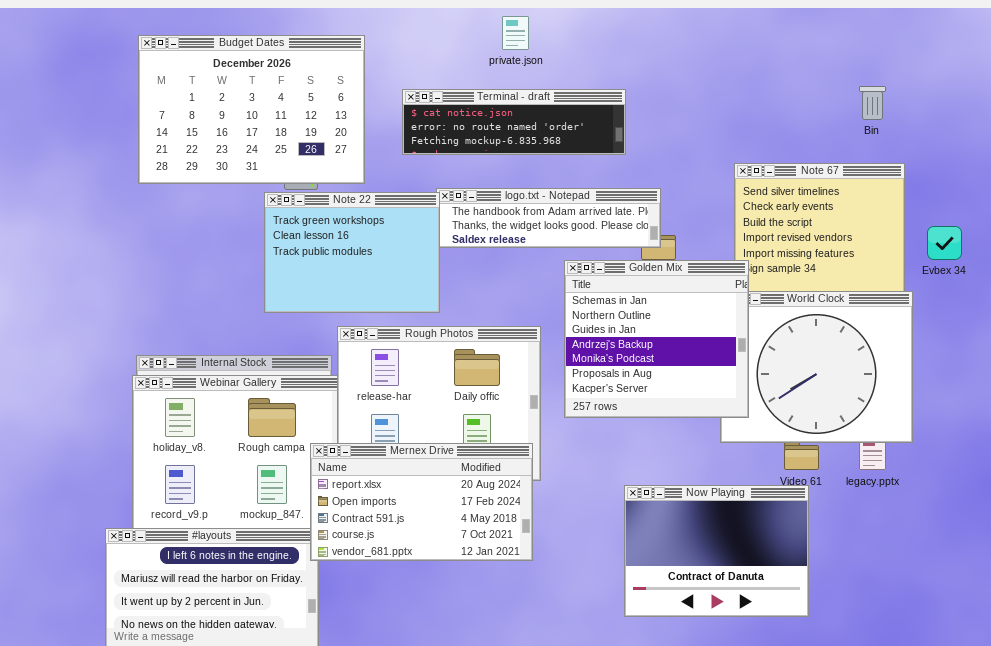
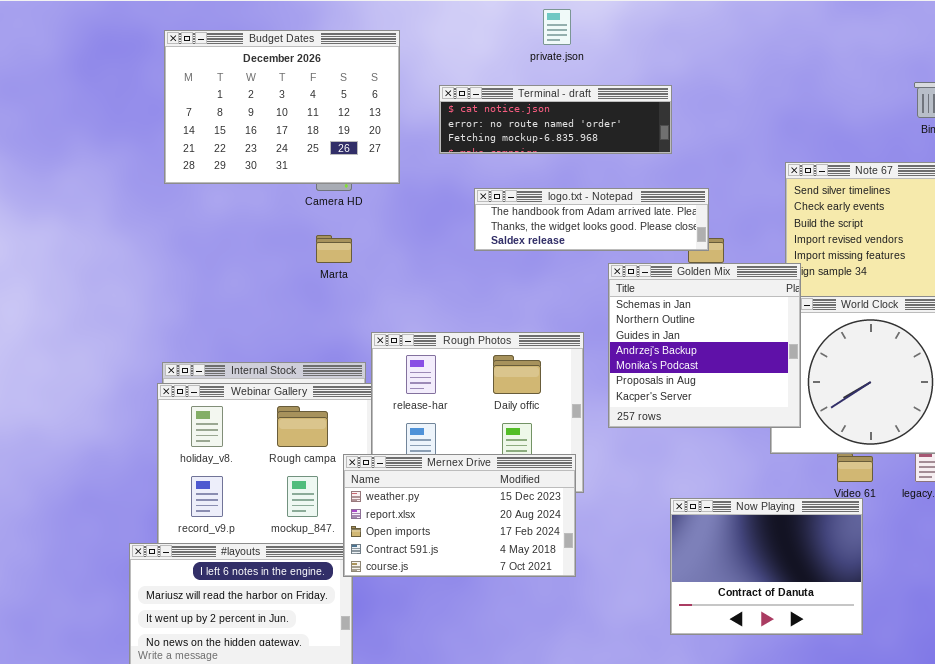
Note 22: [264,192,440,313] -> none, closed
Mernex Drive: [310,443,533,561] -> [343,454,576,577], scrolled up 1 row

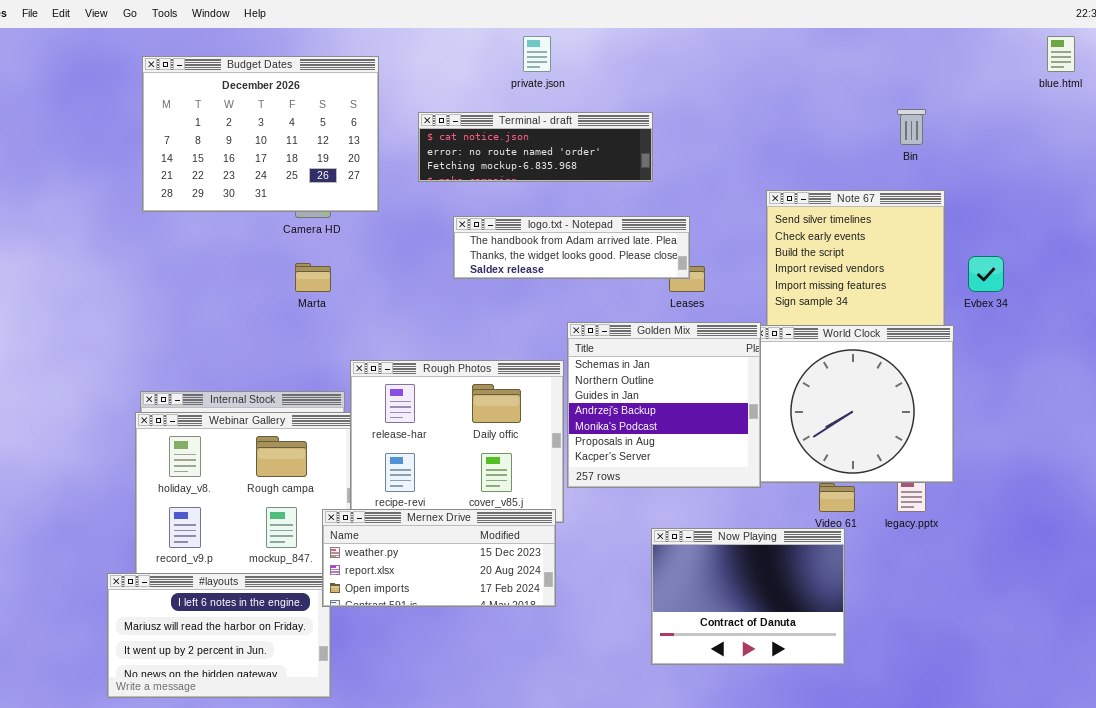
Golden Mix: [608,263,801,428] -> [567,322,761,488], moved
Mernex Drive: [343,454,576,577] -> [322,509,556,607], resized

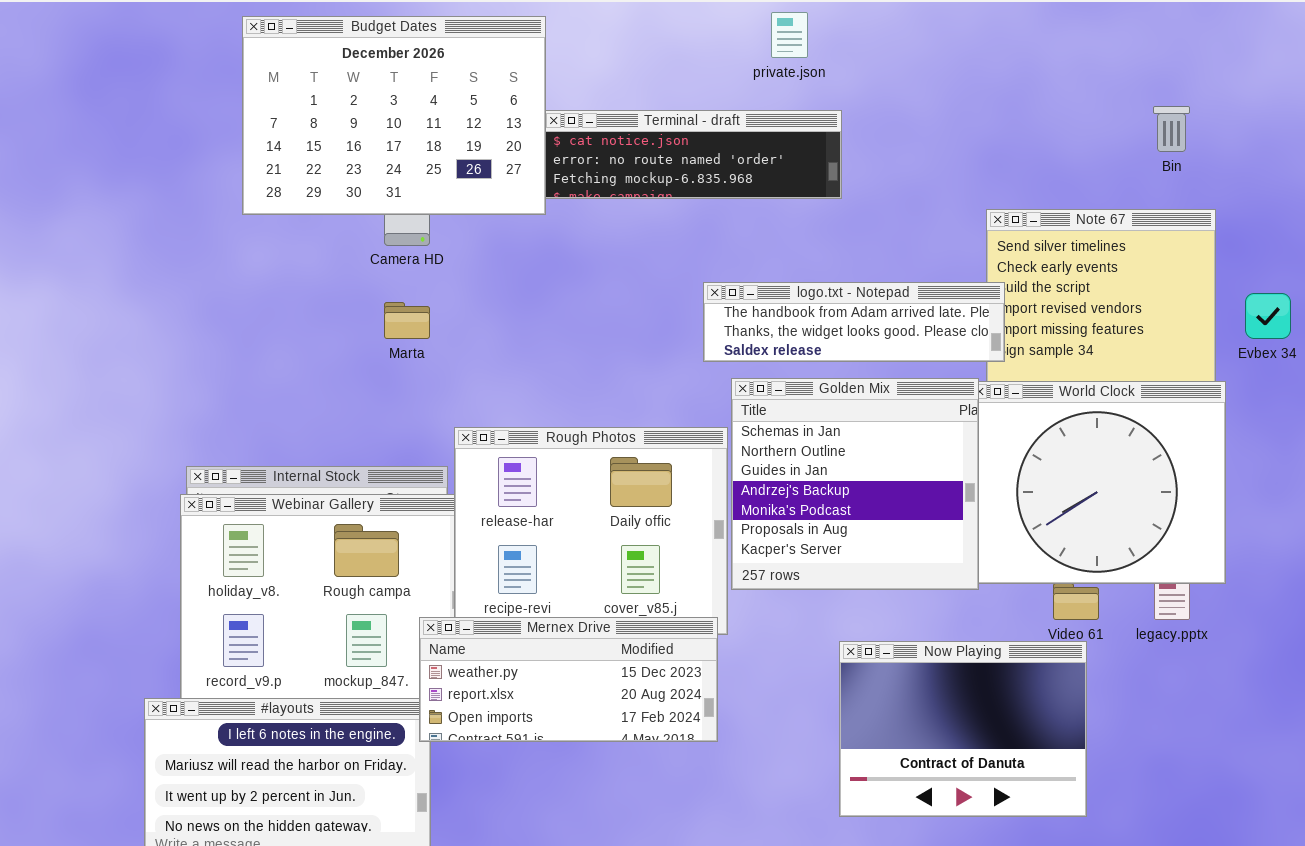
private.json: [523,36,551,72] -> [771,12,808,58], moved
Budget Dates: [142,56,379,212] -> [242,16,546,215], moved
logo.txt - Notepad: [453,216,690,279] -> [703,282,1005,362], moved

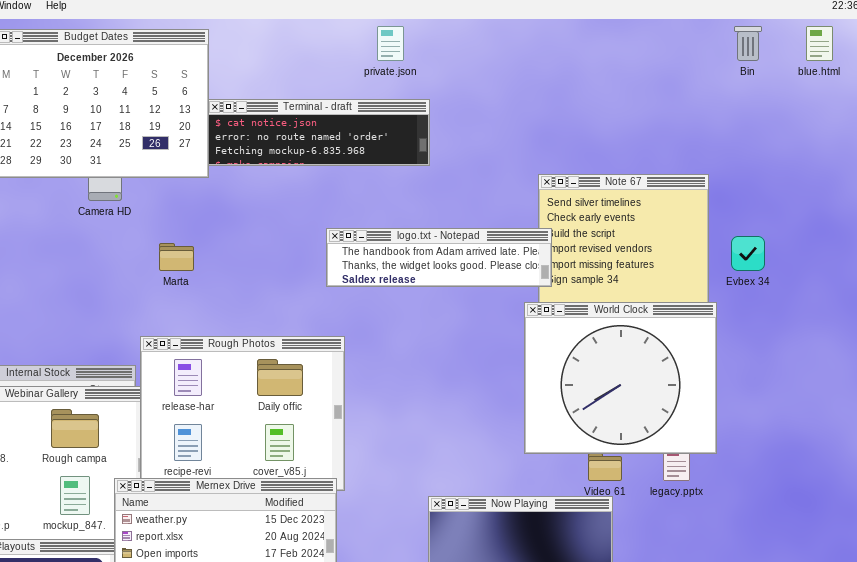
Bin: [1153,106,1190,152] -> [734,26,762,61], moved
Marta: [384,302,430,339] -> [159,243,194,271], moved
Golden Mix: [731,378,979,590] -> none, closed

